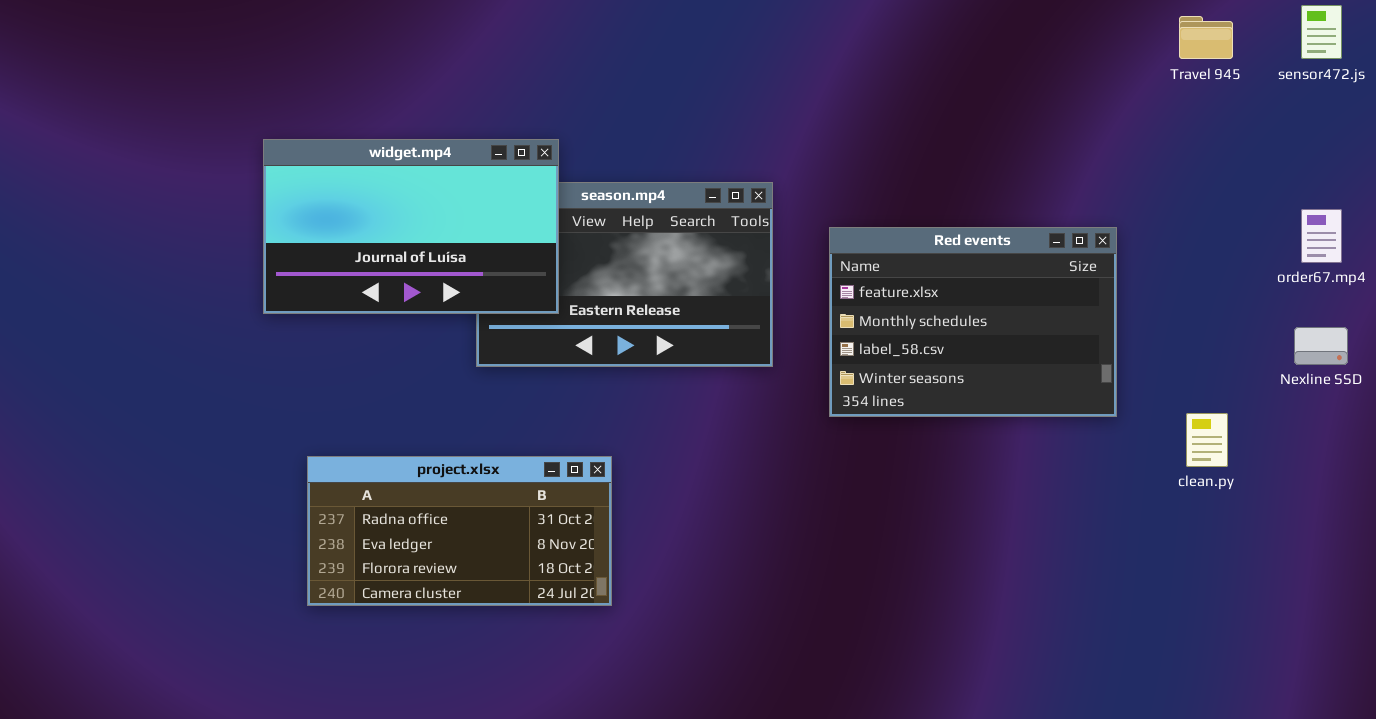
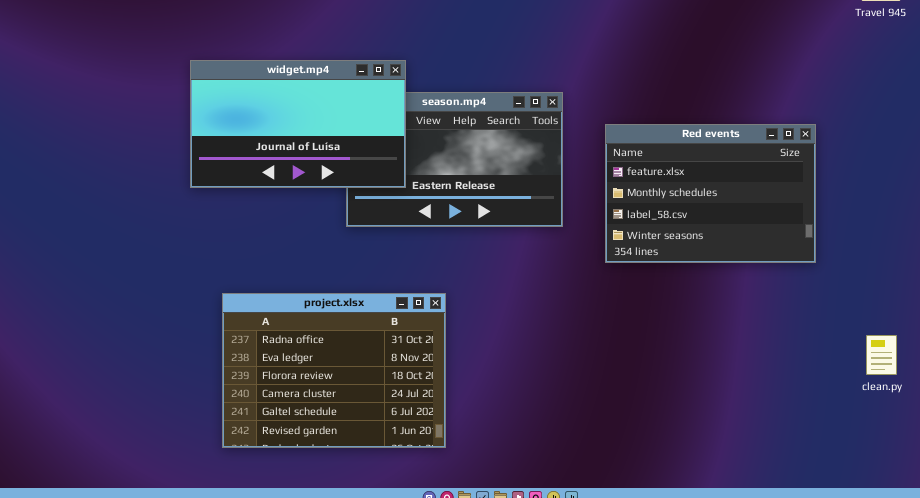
clean.py: [1186,413,1228,467] -> [866,335,897,375], moved
project.xlsx: [307,456,612,606] -> [222,293,446,448], resized

